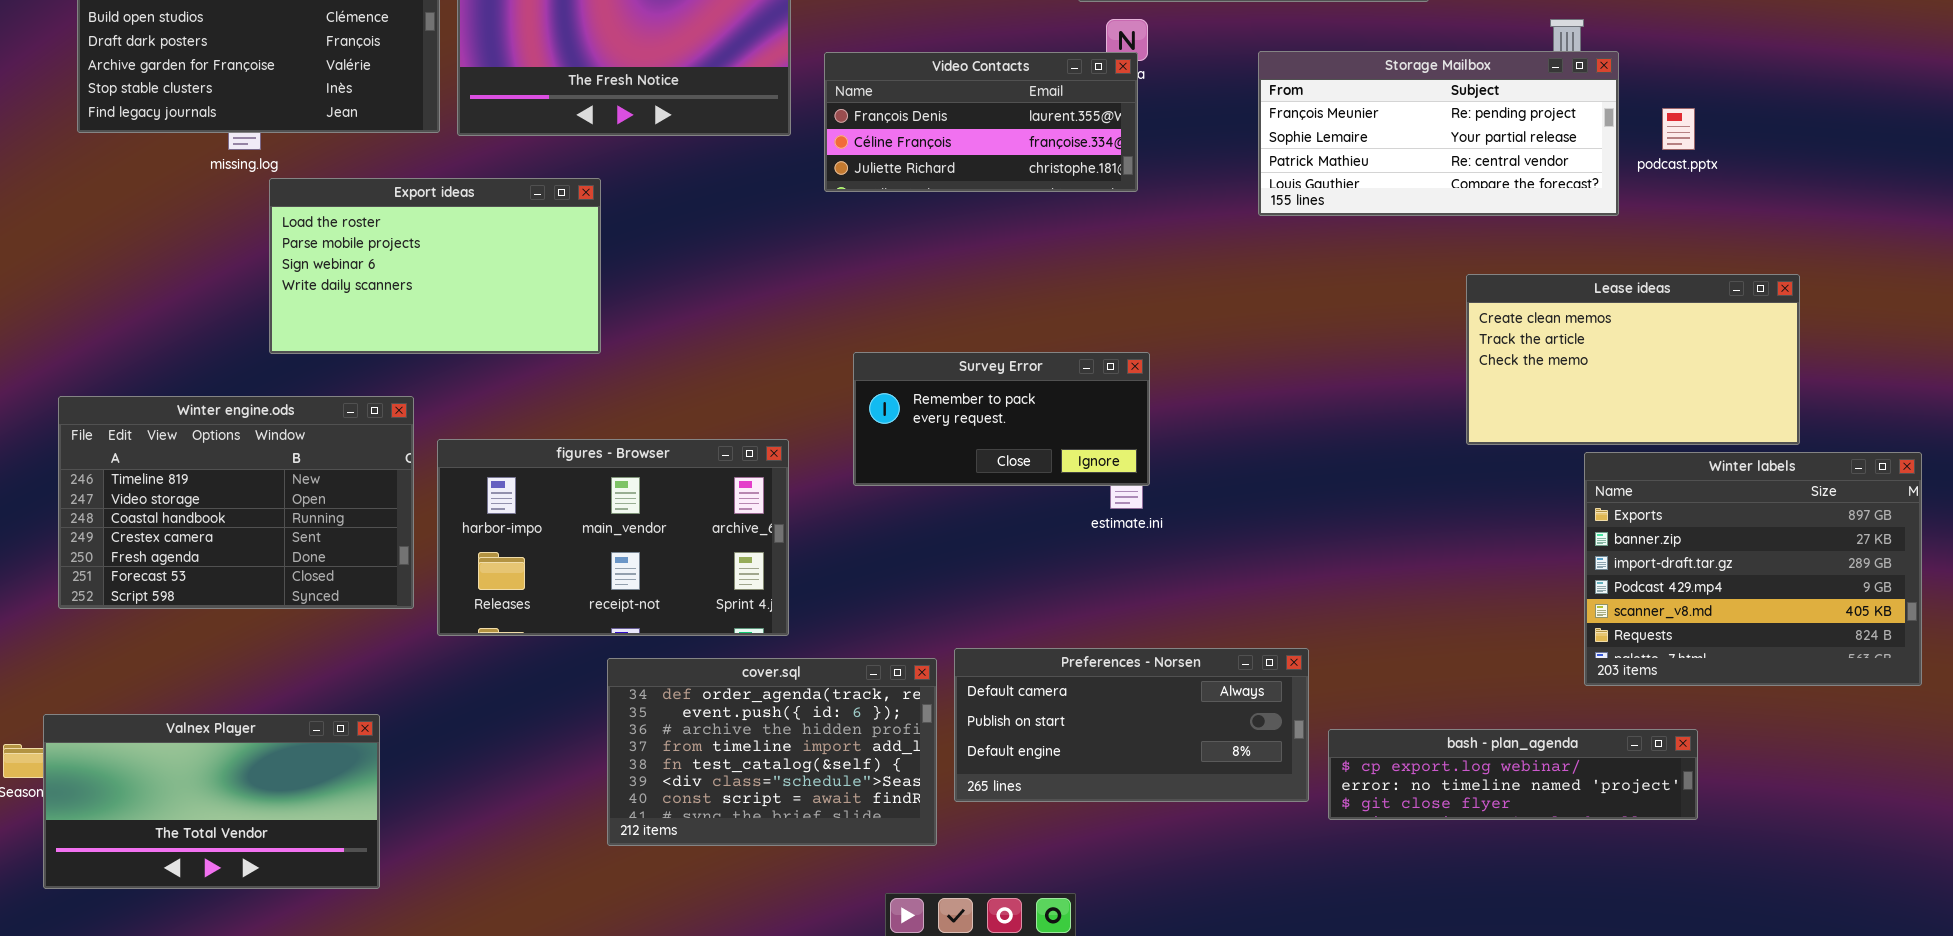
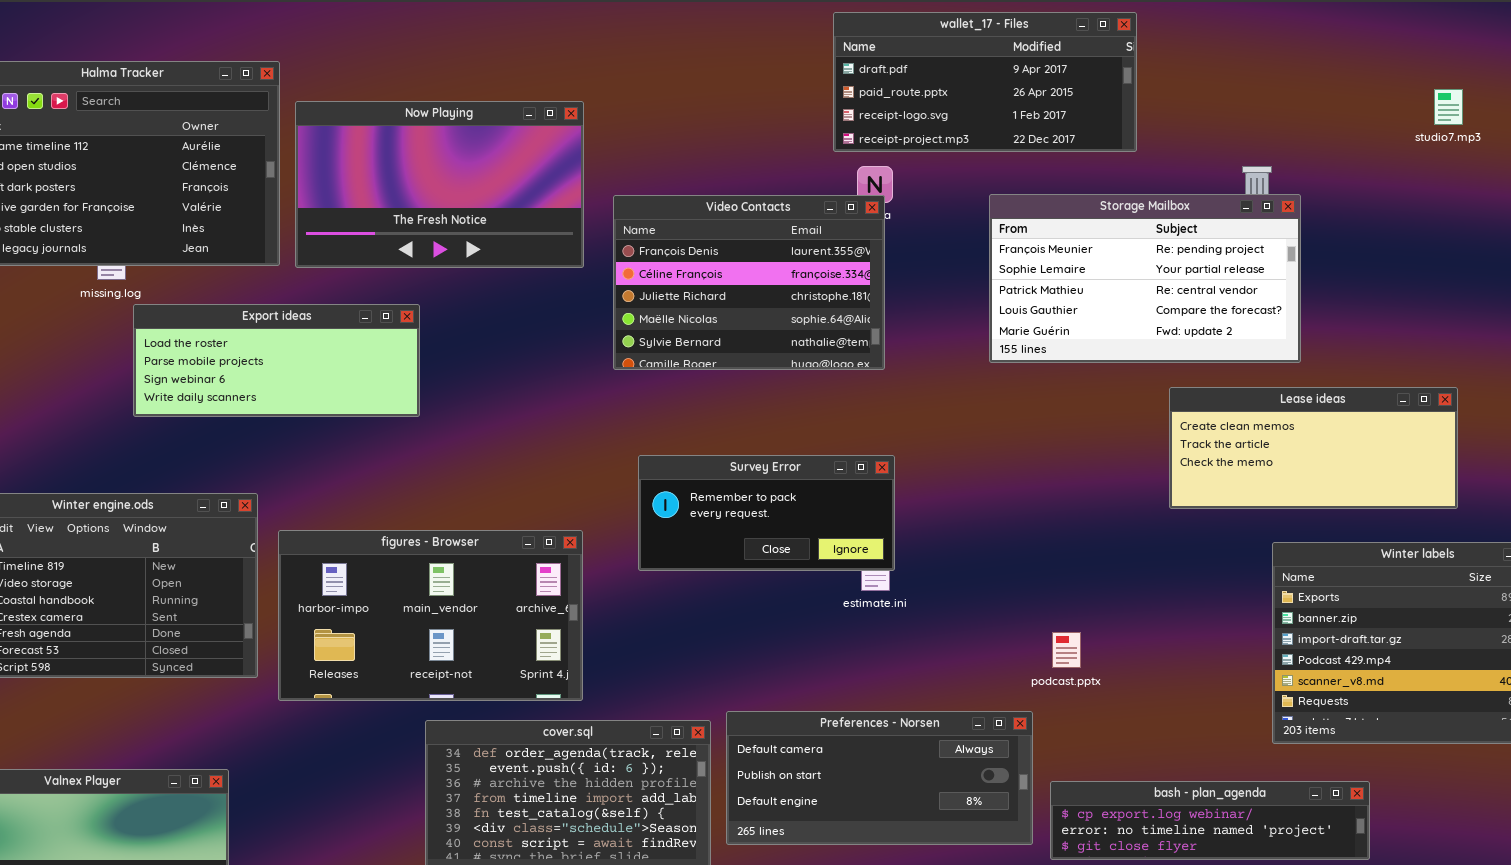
Storage Mailbox: [1258,51,1619,216] -> [989,194,1301,363], resized
Video Contacts: [824,52,1138,192] -> [613,195,885,370], resized
podcast.pptx: [1662,108,1695,150] -> [1052,632,1081,668], moved
Export ideas: [269,178,601,354] -> [133,304,420,417], resized
Lease ideas: [1466,274,1800,445] -> [1169,387,1458,509], resized

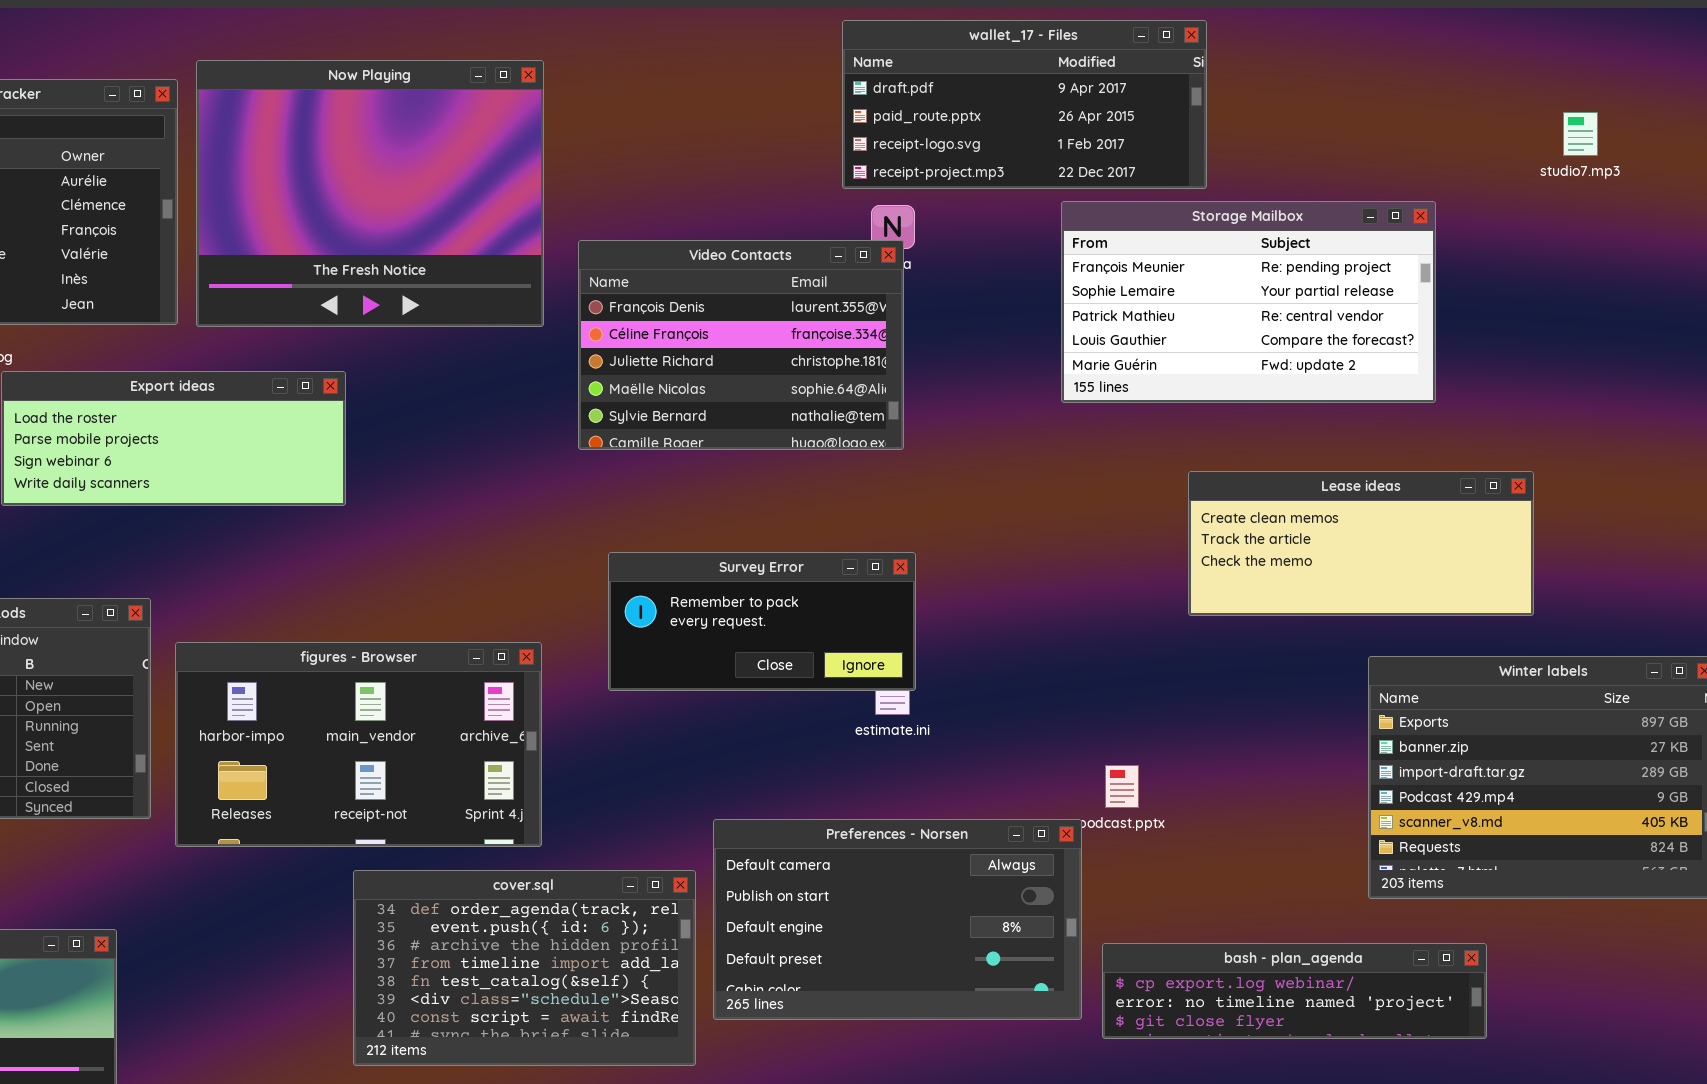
Now Playing: [295,101,584,268] -> [196,60,544,327], resized
Storage Mailbox: [989,194,1301,363] -> [1061,201,1436,403], moved
Lease ideas: [1169,387,1458,509] -> [1188,471,1534,616], moved
Preferences - Norsen: [726,711,1033,845] -> [713,819,1082,1020], resized

